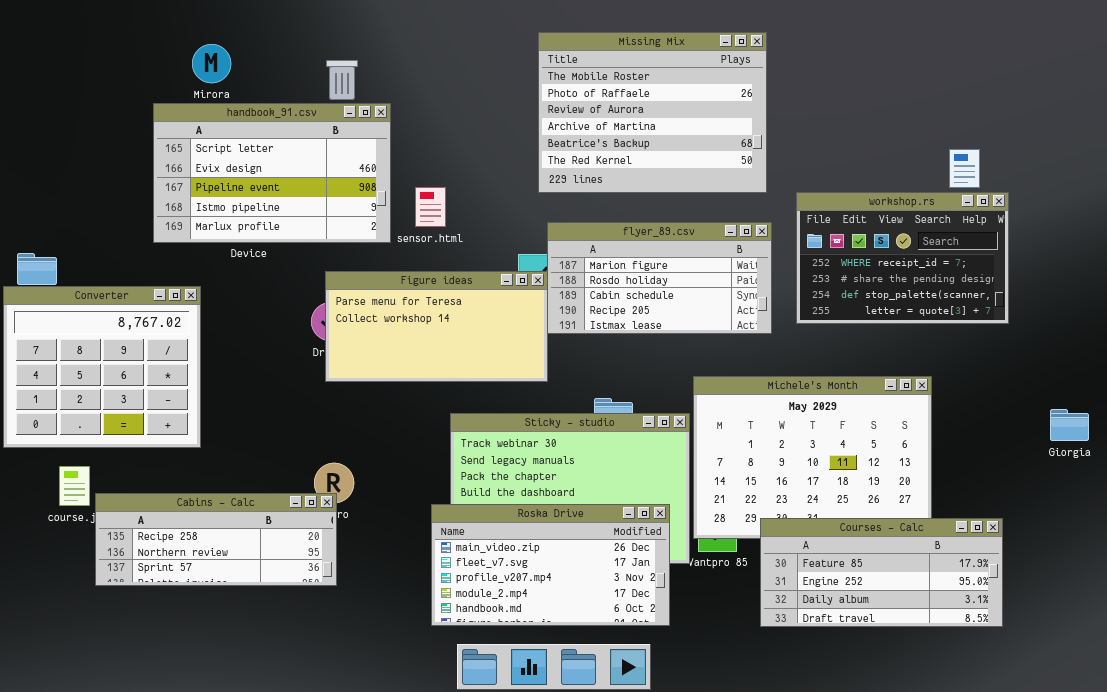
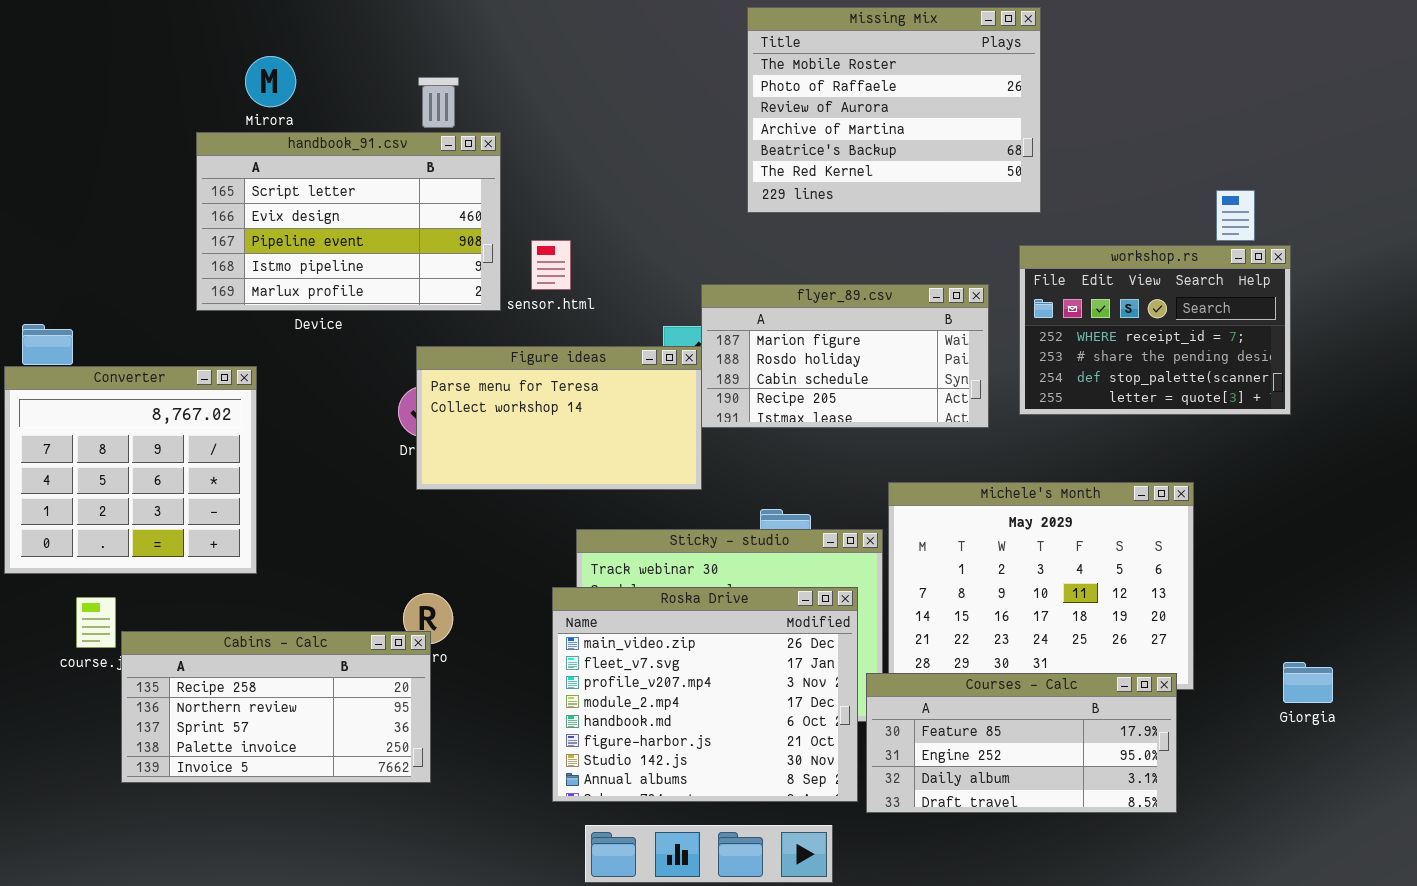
Missing Mix: [538,32,767,193] -> [747,7,1041,213], moved
Giorgia: [1050,409,1089,441] -> [1283,662,1333,703], moved
Cabins - Calc: [95,493,337,586] -> [121,631,431,783], resized
Roska Drive: [431,504,670,626] -> [552,587,858,802], resized
Courses - Calc: [760,518,1003,627] -> [866,673,1177,813], moved

